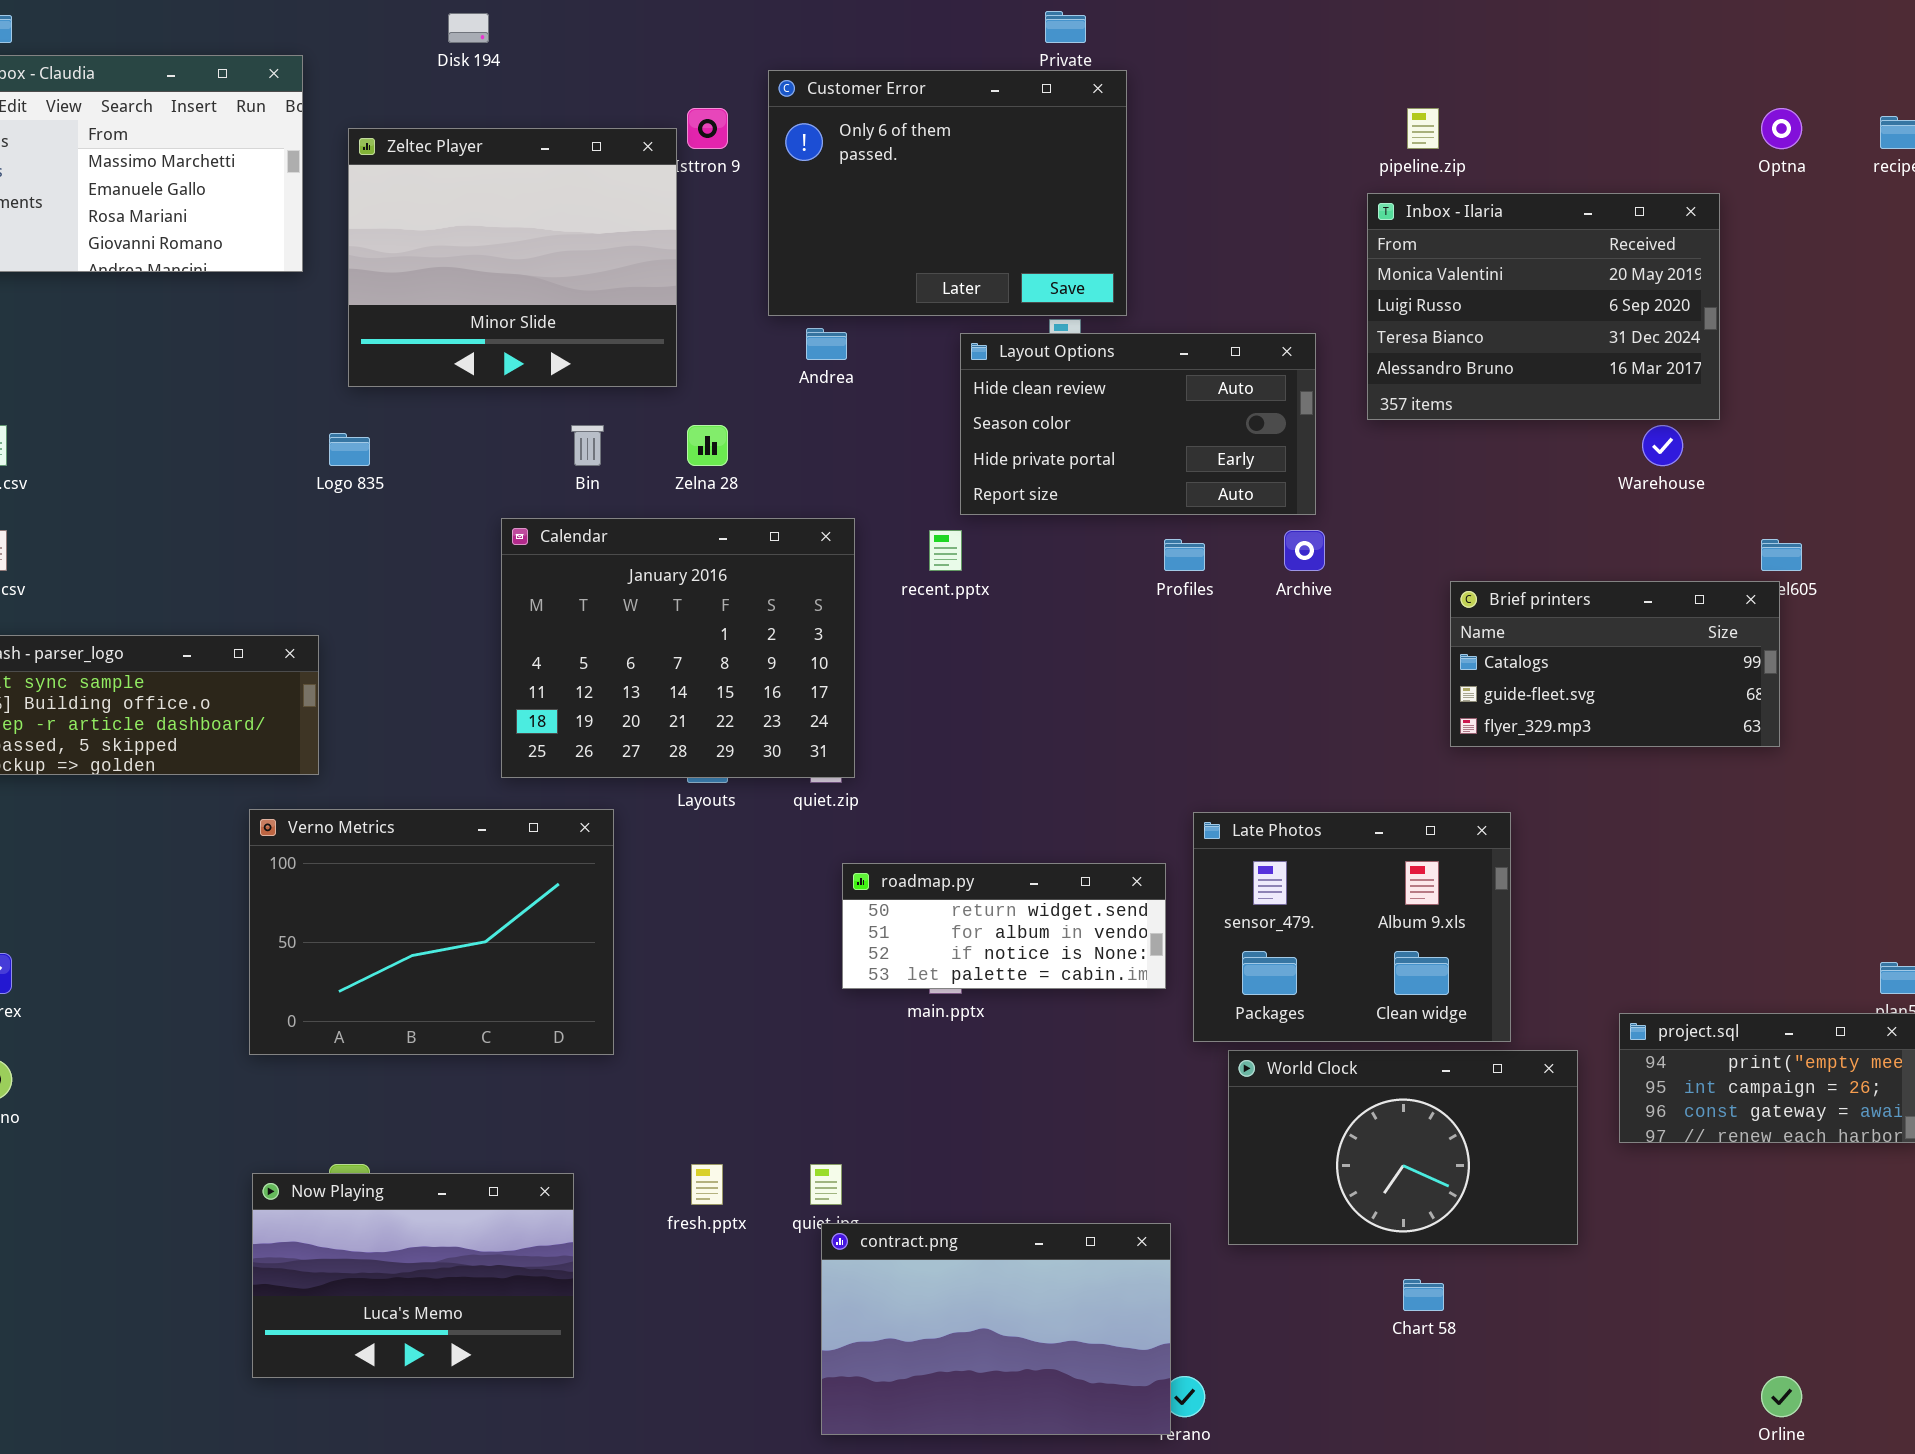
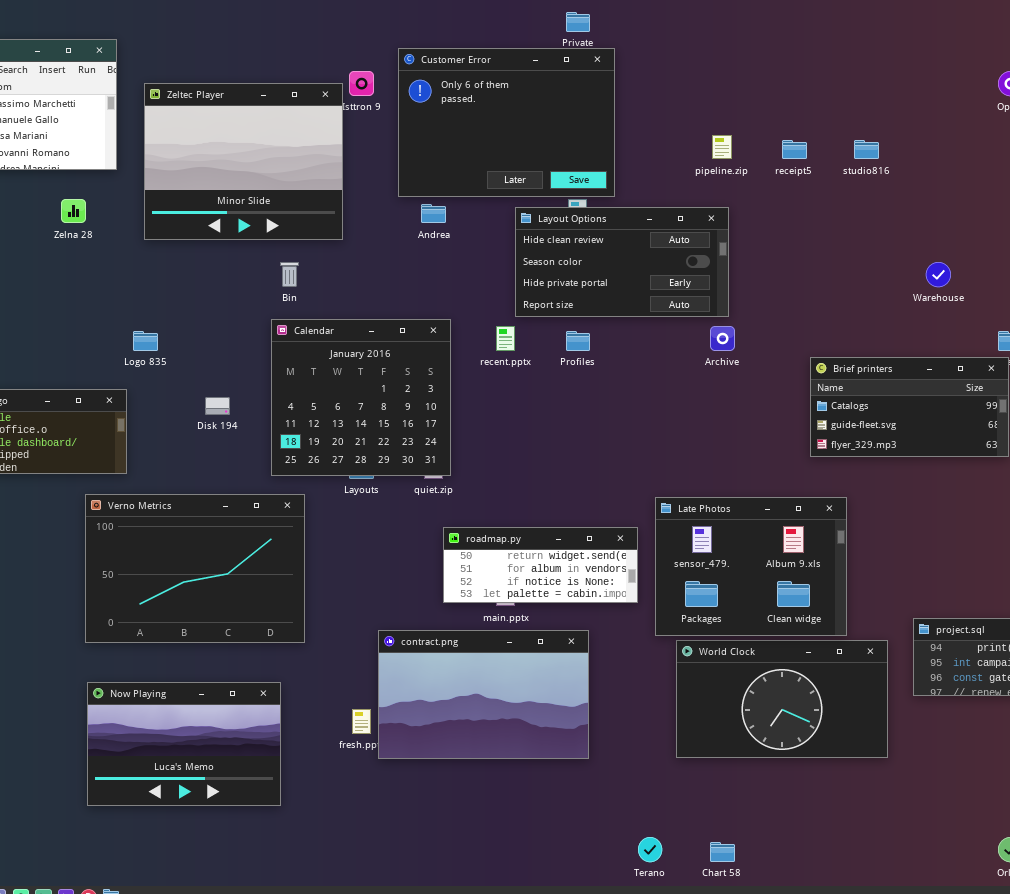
Disk 194: [448,13,489,43] -> [205,397,230,415], moved
pipeline.zip: [1407,108,1439,149] -> [712,135,732,159], moved
Inbox - Ilaria: [1367,193,1720,420] -> none, closed
Zelna 28: [687,425,728,466] -> [61,199,86,223], moved
Logo 835: [329,433,370,466] -> [133,331,158,351], moved
Calendar: [501,518,855,778] -> [271,319,451,476], resized
Profiles: [1164,539,1205,571] -> [566,331,590,351], moved
Now Playing: [252,1173,574,1378] -> [87,682,281,806], moved
contract.png: [821,1223,1171,1435] -> [378,630,589,759], moved
Chart 58: [1403,1279,1444,1311] -> [710,842,735,862], moved

